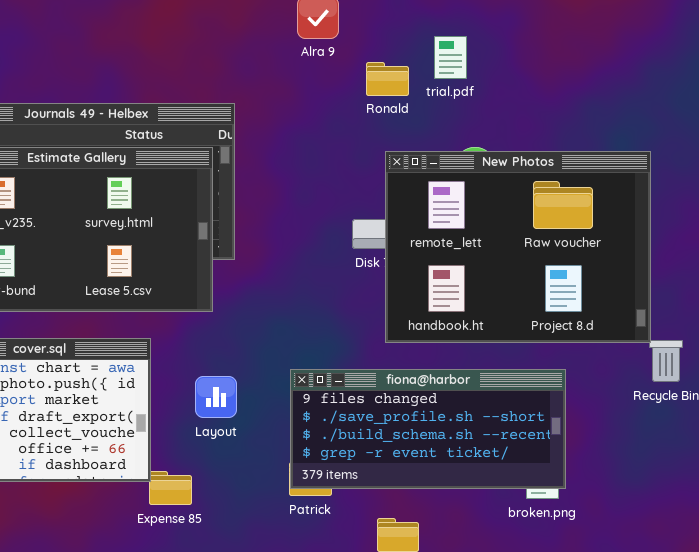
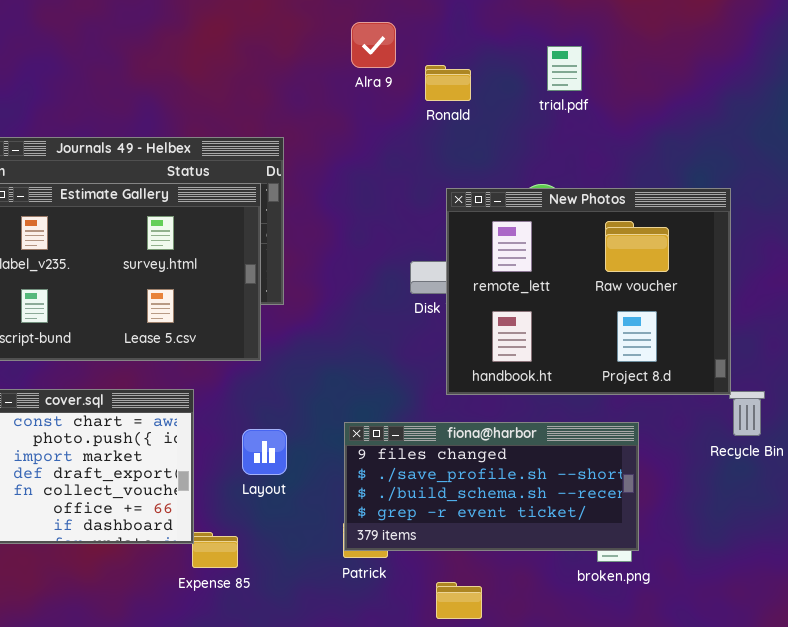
trial.pdf: [434,36,467,79] -> [547,46,582,91], moved
Ronald: [366,62,409,96] -> [425,65,471,101], moved

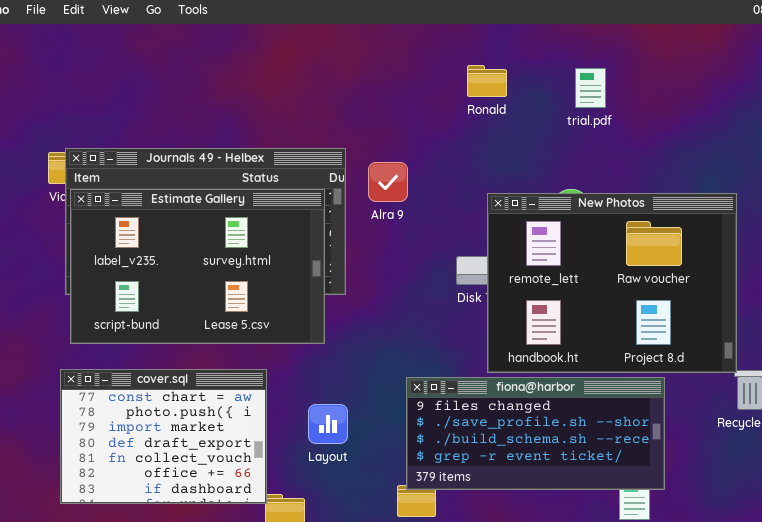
Alra 9: [351,22,396,68] -> [368,162,408,202], moved
Ronald: [425,65,471,101] -> [467,65,507,97], moved
fiona@harbor: [344,422,639,551] -> [406,377,665,490], moved

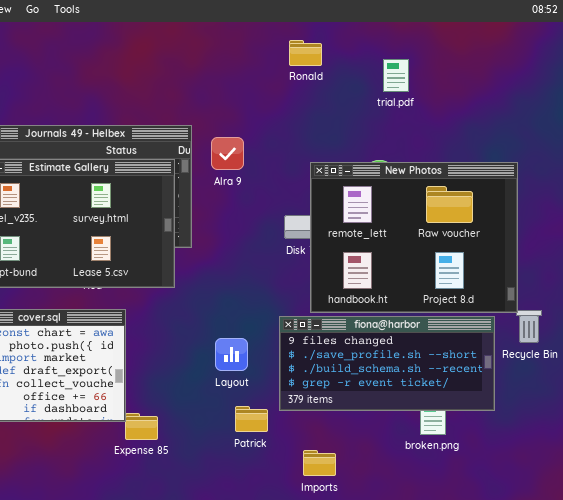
Ronald: [467,65,507,97] -> [289,40,322,66], moved
fiona@harbor: [406,377,665,490] -> [279,316,495,411], moved
Layout: [308,404,348,444] -> [215,338,248,371], moved

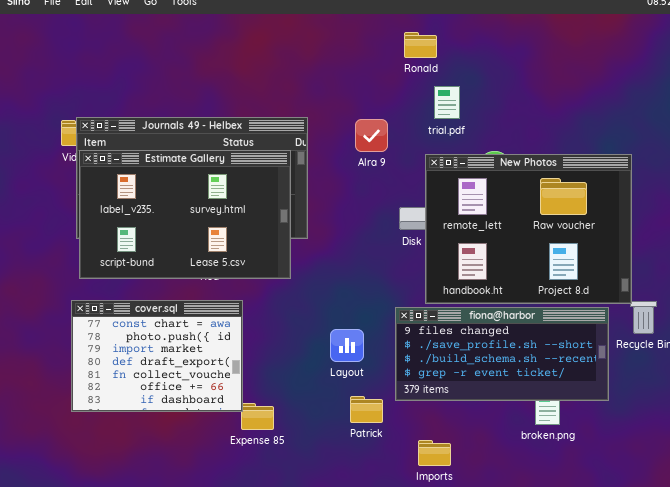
trial.pdf: [383,59,409,92] -> [434,86,460,119], moved
Alra 9: [211,137,244,170] -> [355,119,388,152], moved

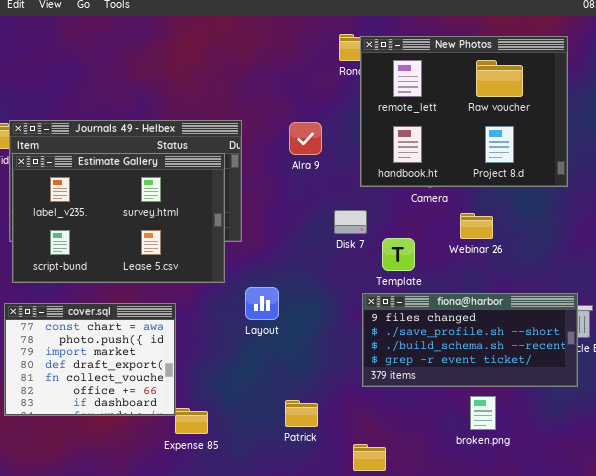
New Photos: [425,154,632,304] -> [360,36,568,187], moved
fiona@harbor: [395,307,609,401] -> [362,293,578,387], moved
Layout: [330,329,364,362] -> [245,287,279,320], moved

